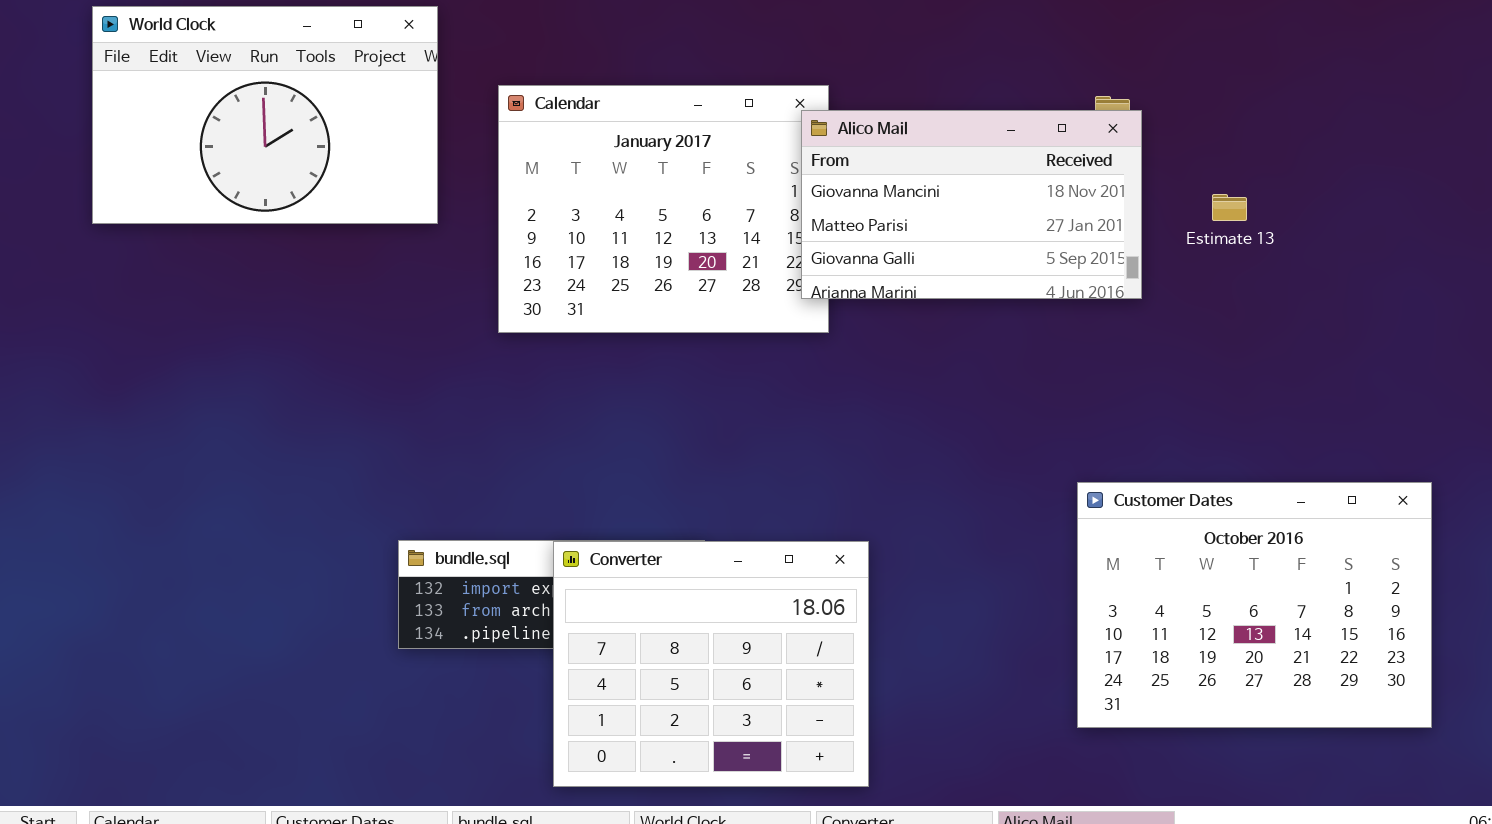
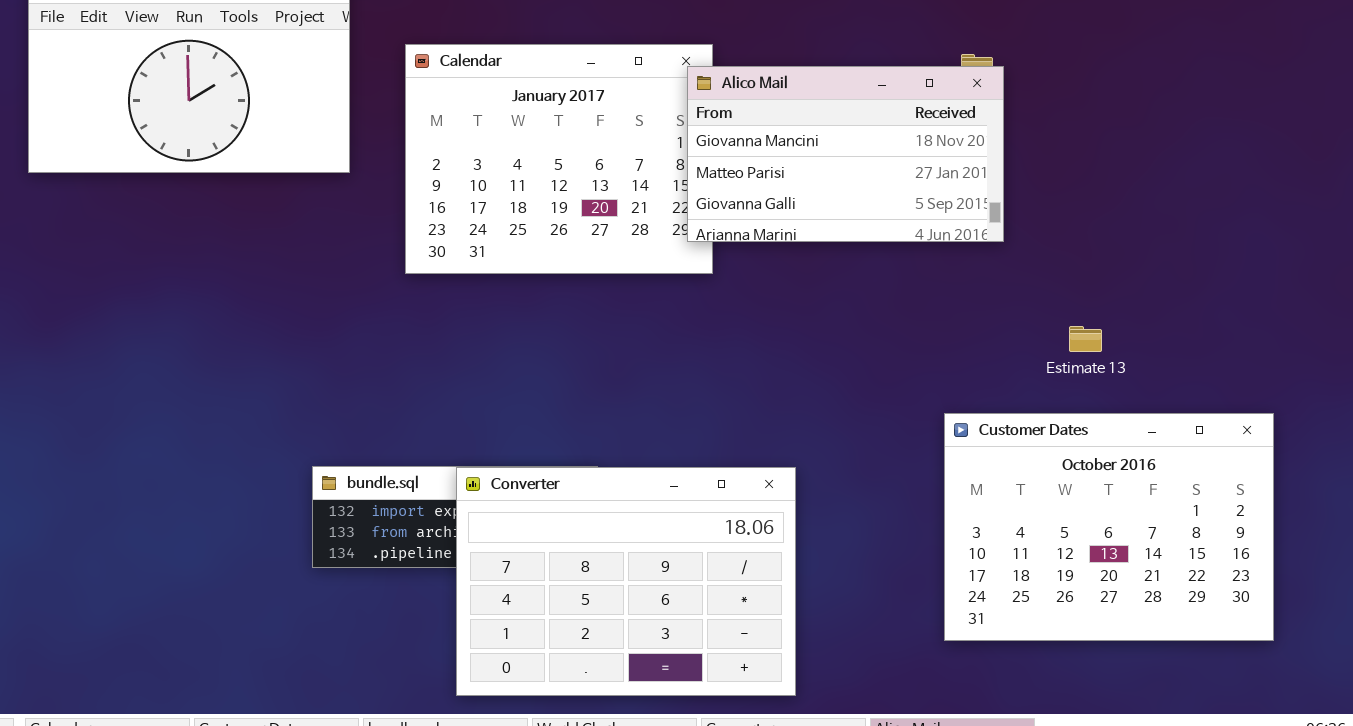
Estimate 13: [1212,194,1247,221] -> [1069,326,1102,352], moved
Converter: [553,541,869,787] -> [456,467,796,696], resized

